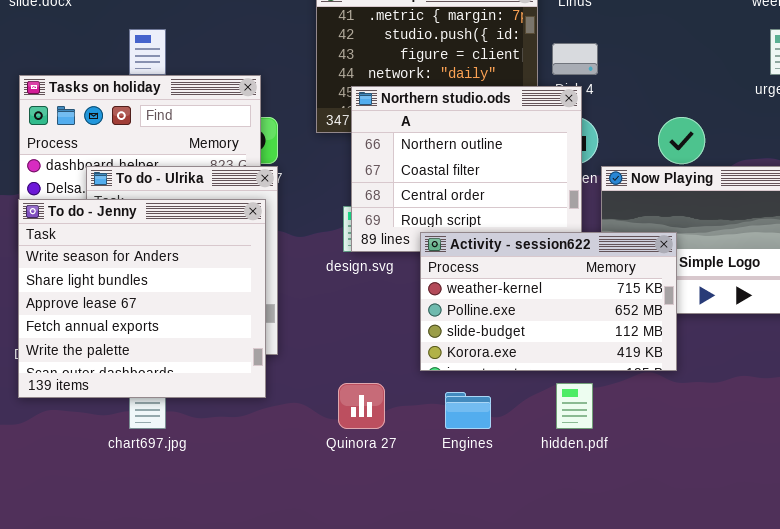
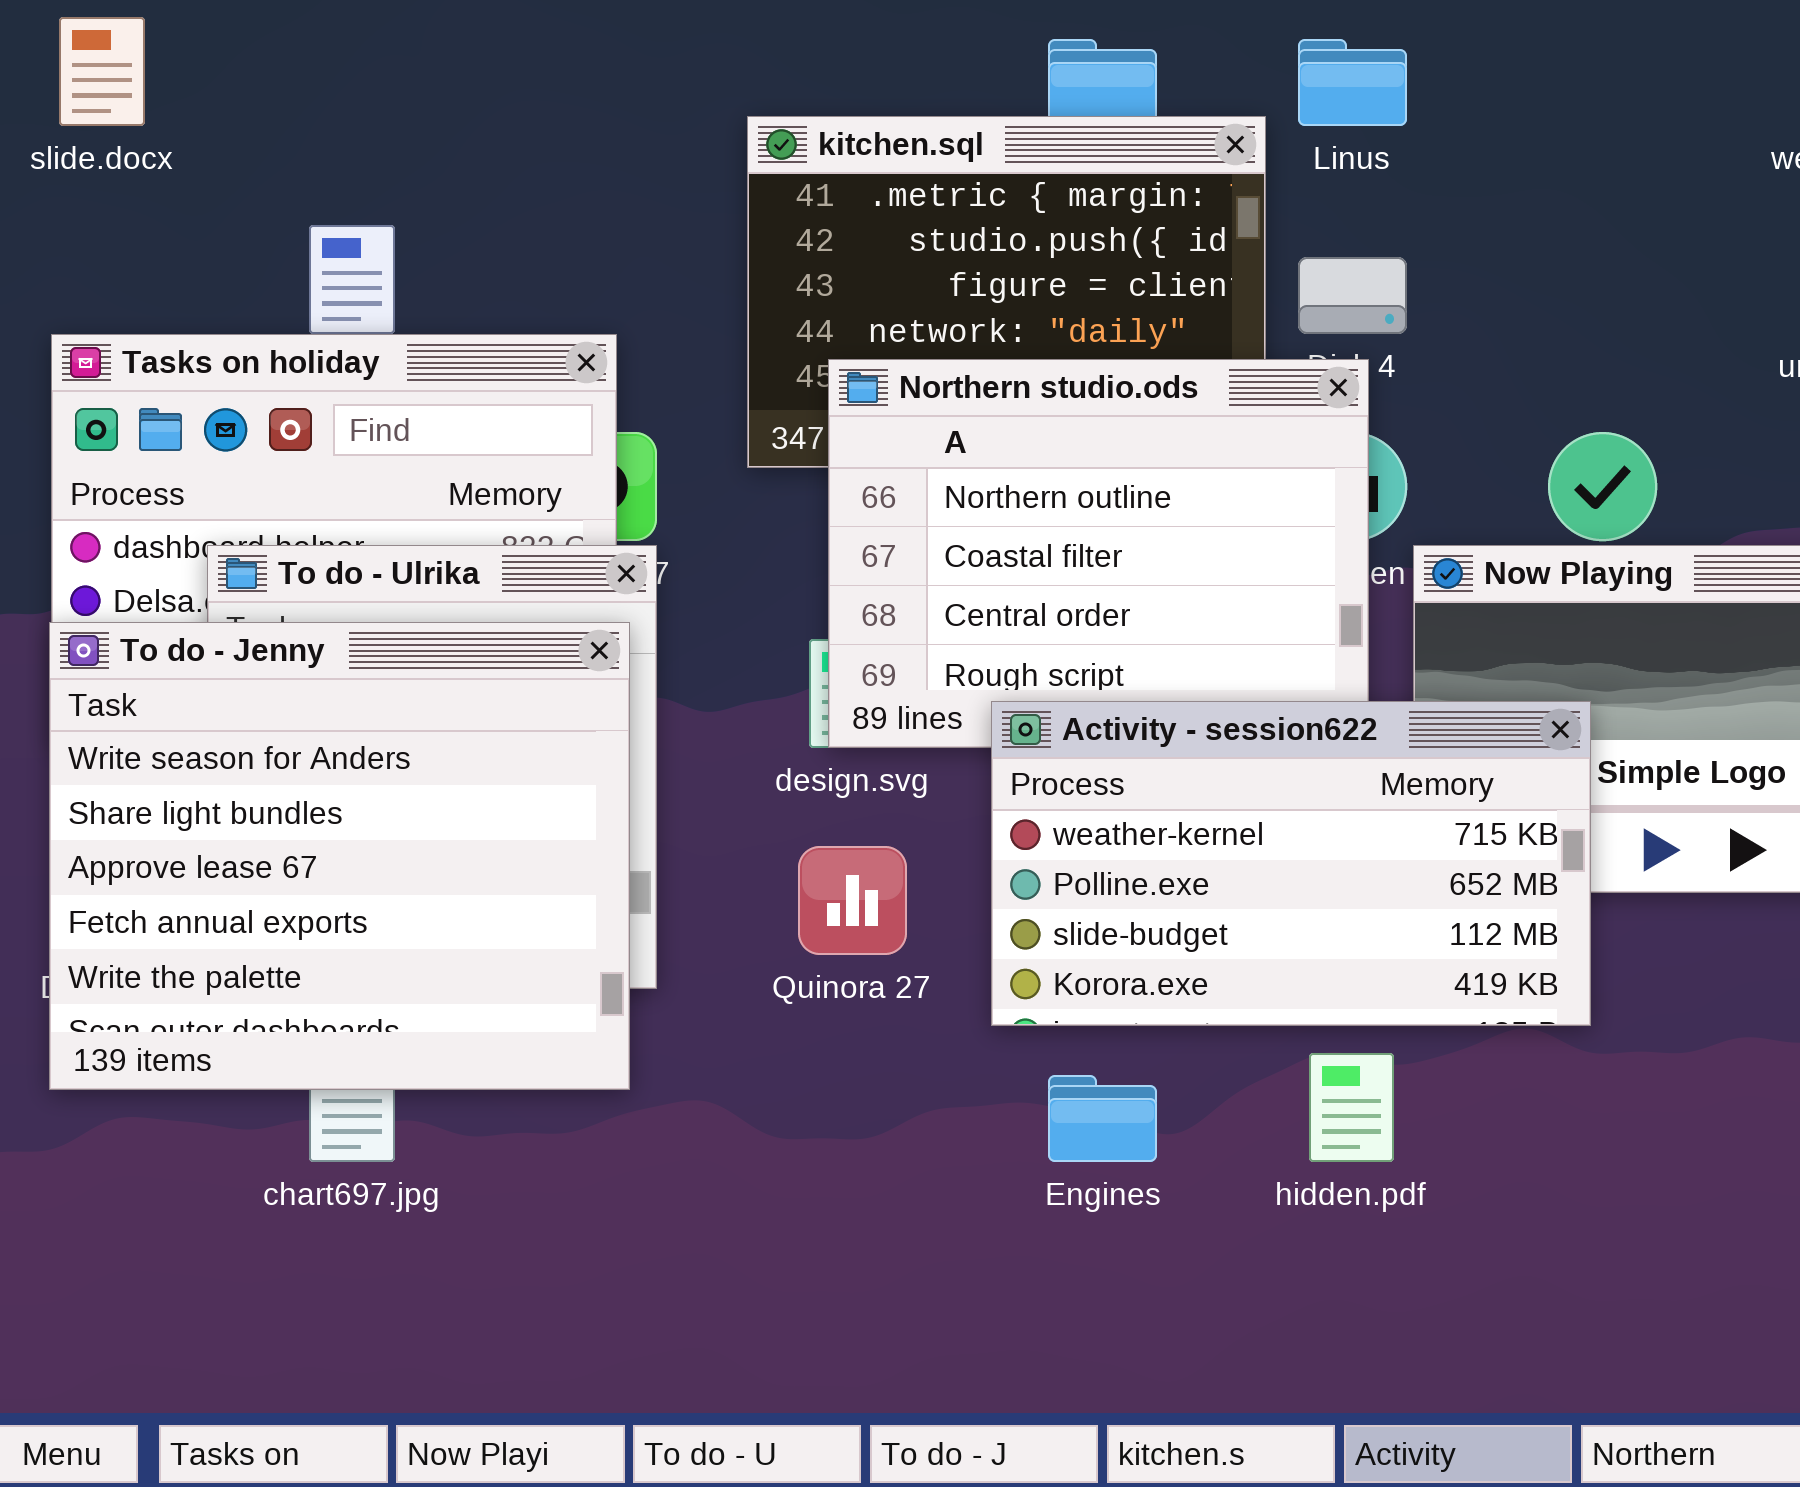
Quinora 27: [338,383,385,429] -> [798,846,907,955], moved

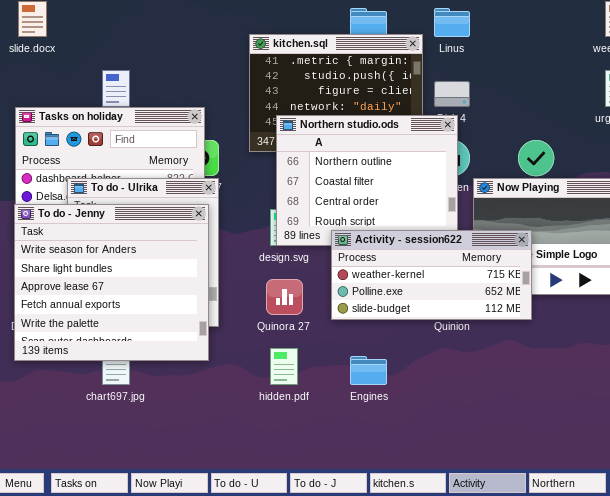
Activity - session622: [991,701,1591,1026] -> [331,230,532,320], resized
hidden.pdf: [1309,1053,1394,1162] -> [270,348,298,385], moved

